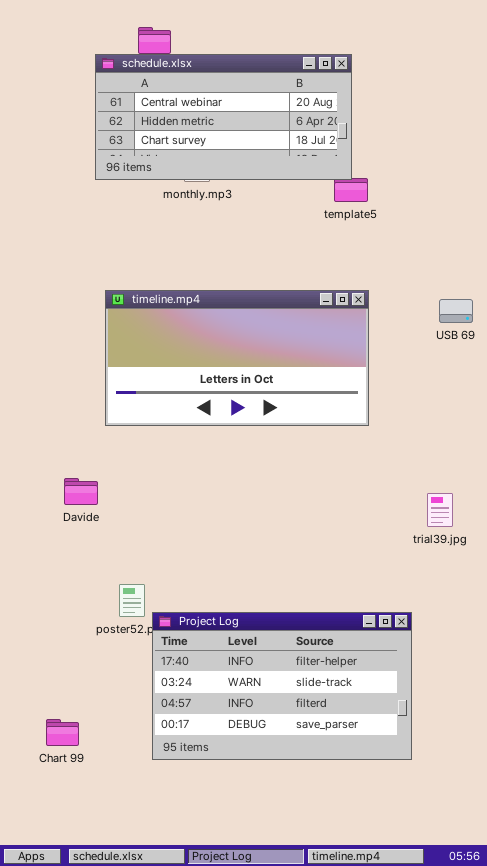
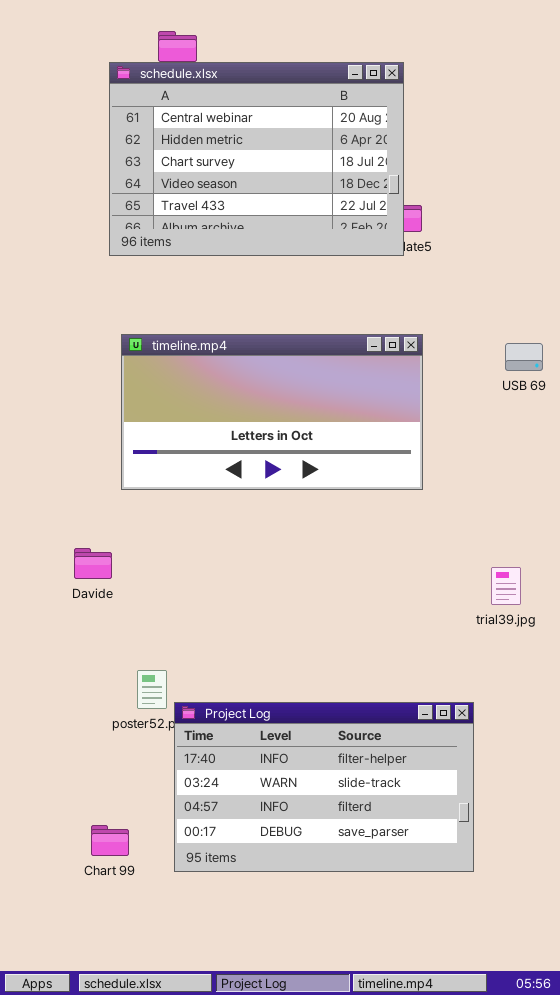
schedule.xlsx: [95,54,352,180] -> [109,62,404,256], resized
Chart 99: [46,719,79,746] -> [91,825,129,856], moved

